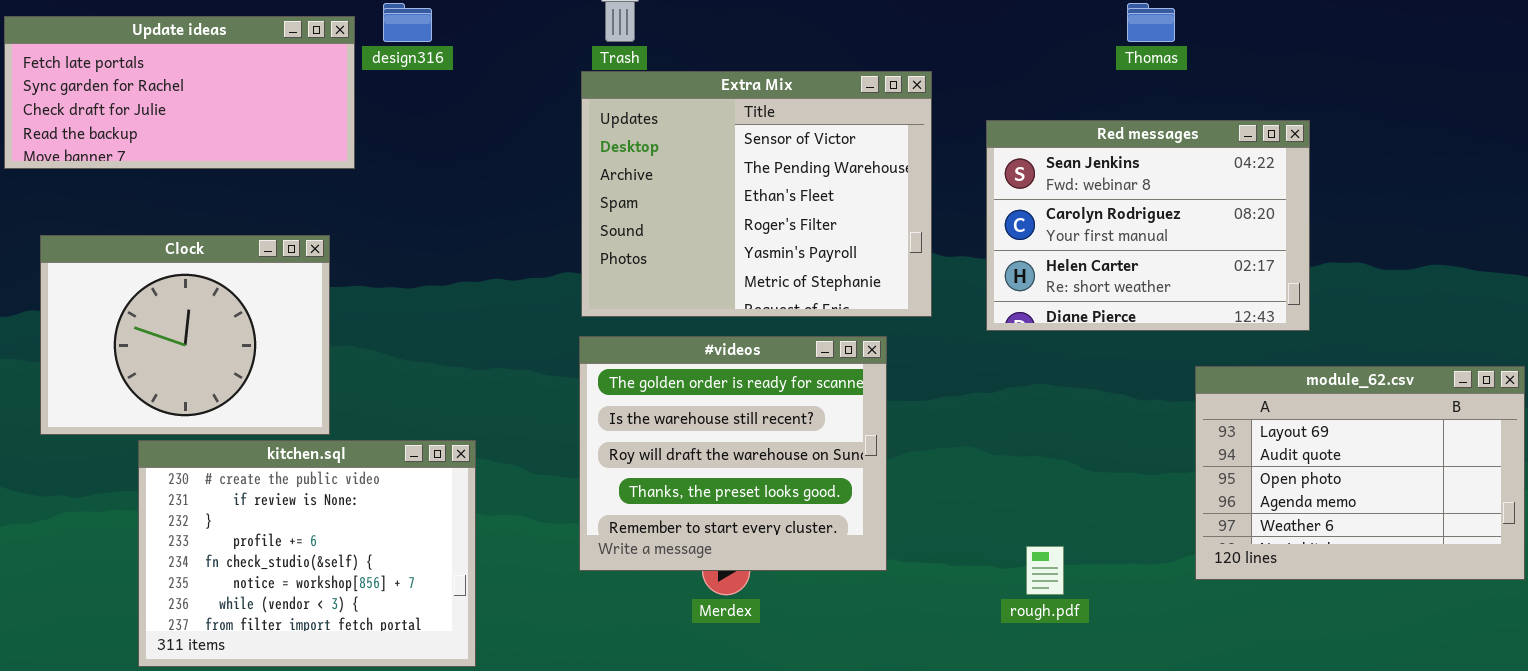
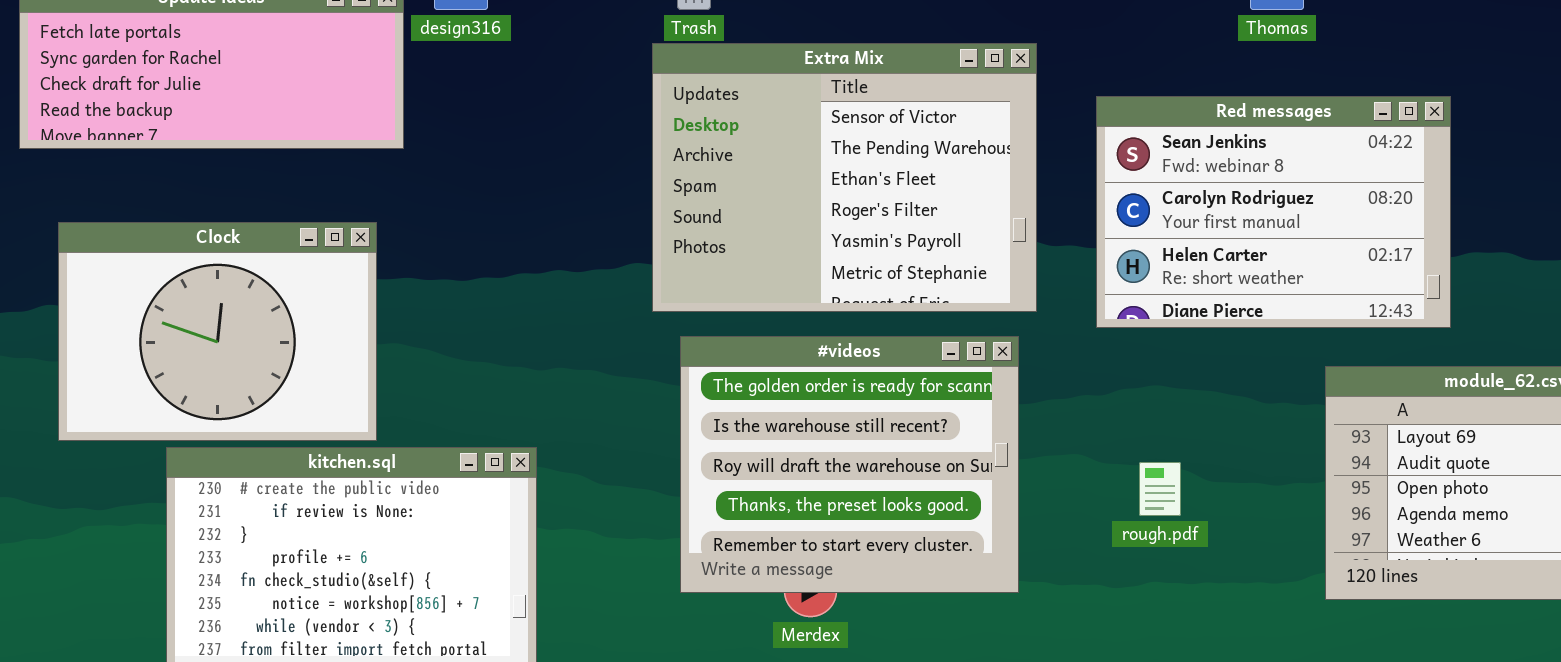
#videos: [579,336,887,571] -> [680,336,1019,593], moved
rough.pdf: [1026,546,1064,595] -> [1139,462,1181,516], moved

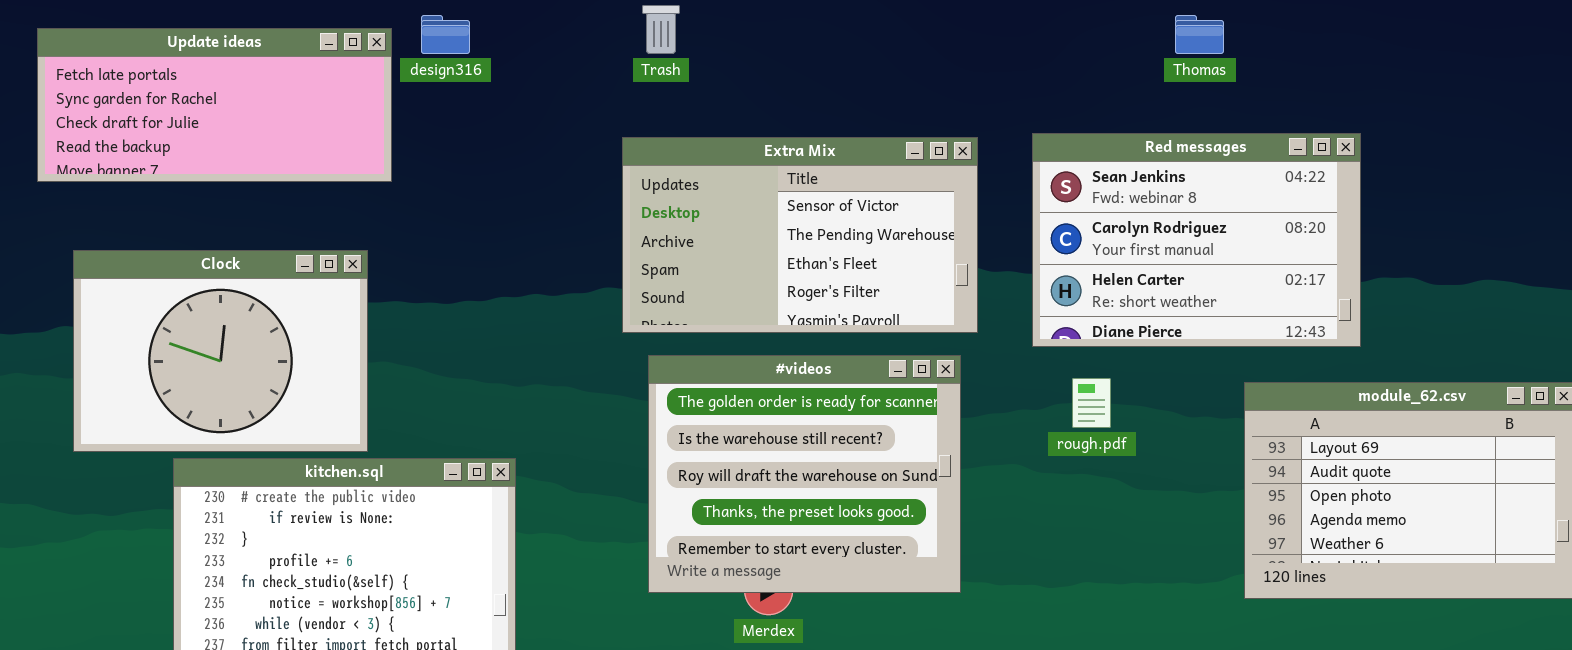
Extra Mix: [652,43,1037,312] -> [622,137,978,333], resized
rough.pdf: [1139,462,1181,516] -> [1072,378,1111,428], moved

